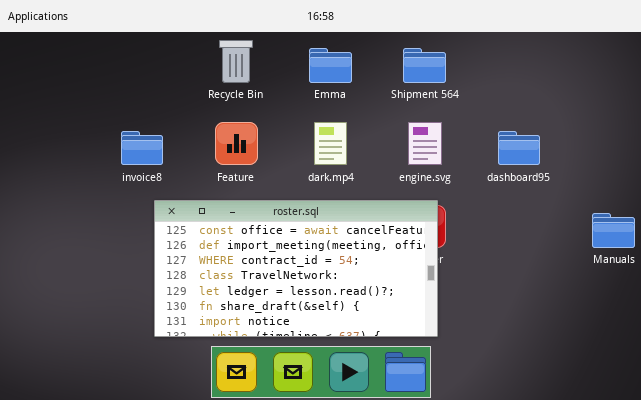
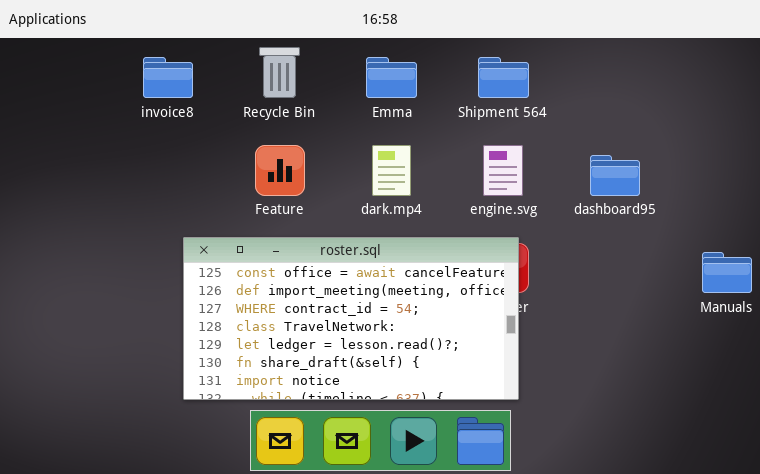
invoice8: [121,131,163,165] -> [143,57,193,98], moved

